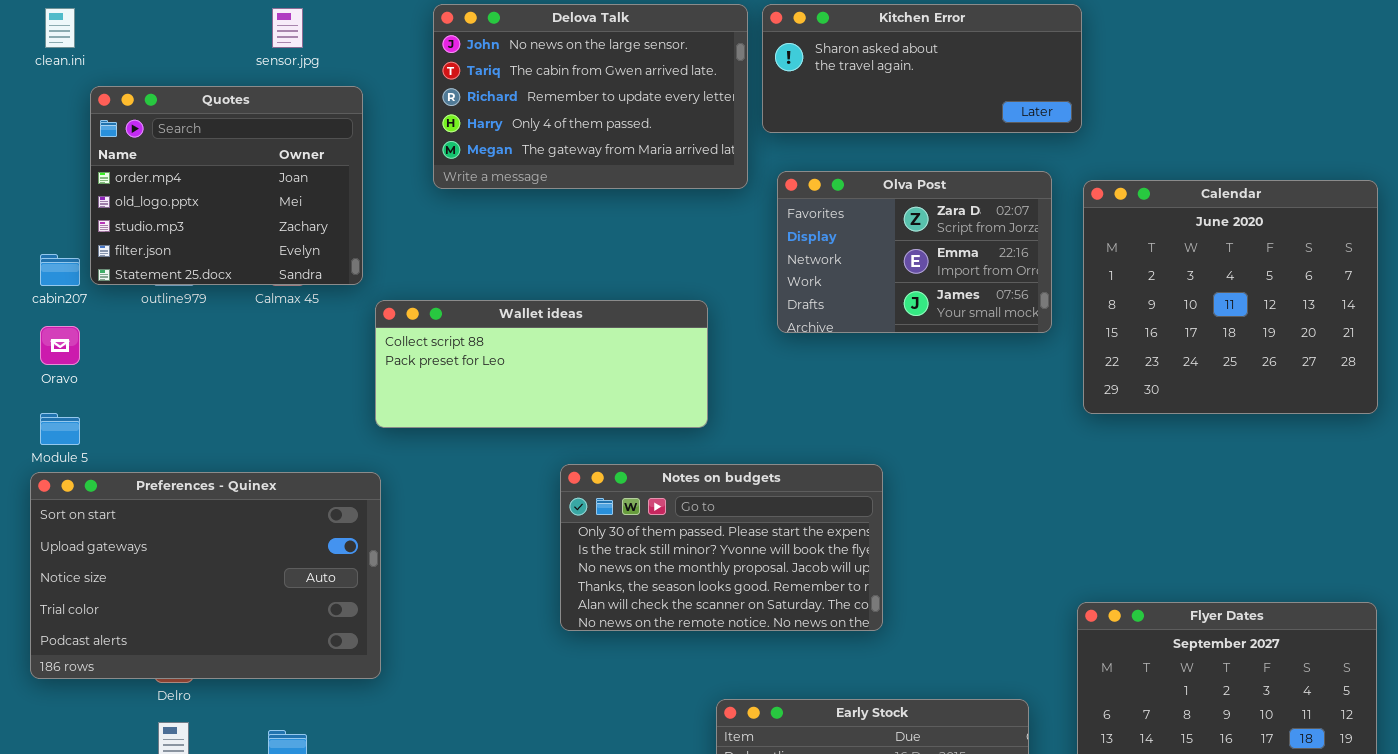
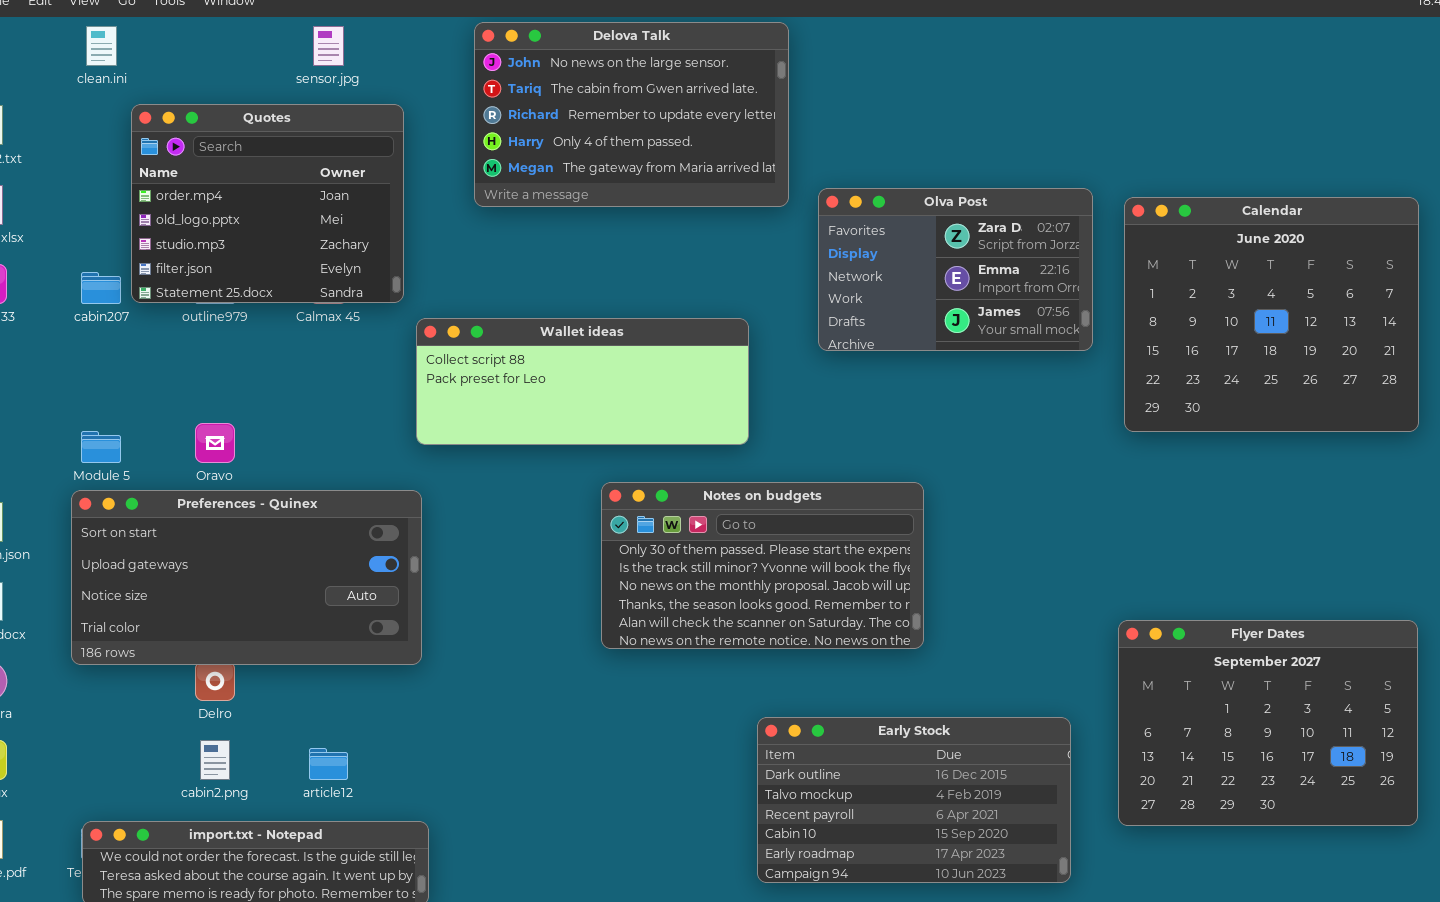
Kitchen Error: [762,4,1082,133] -> none, closed
Oravo: [40,326,80,365] -> [195,423,235,463], moved
Preferences - Quinex: [30,472,381,679] -> [71,490,422,665], resized

